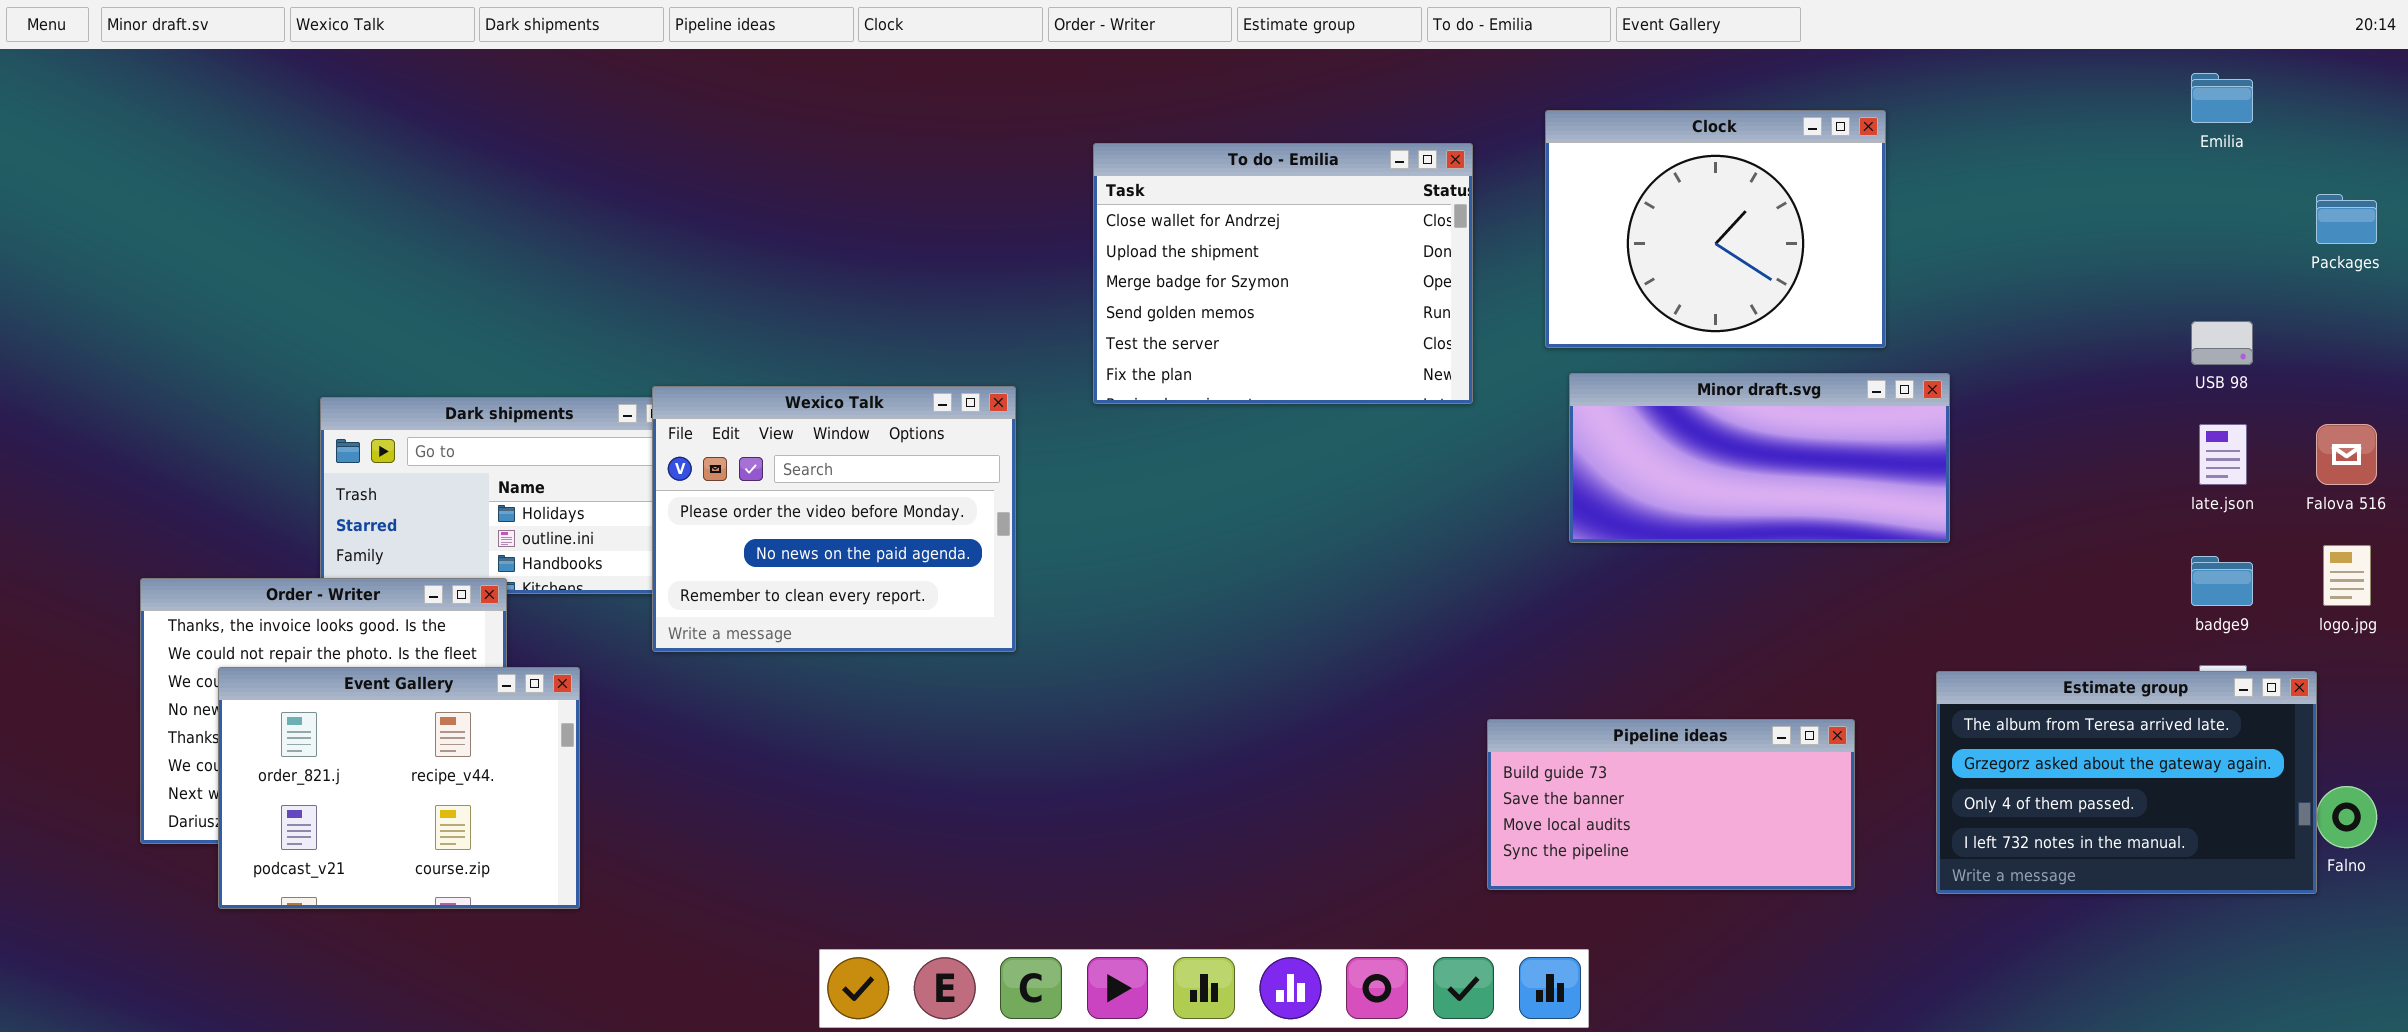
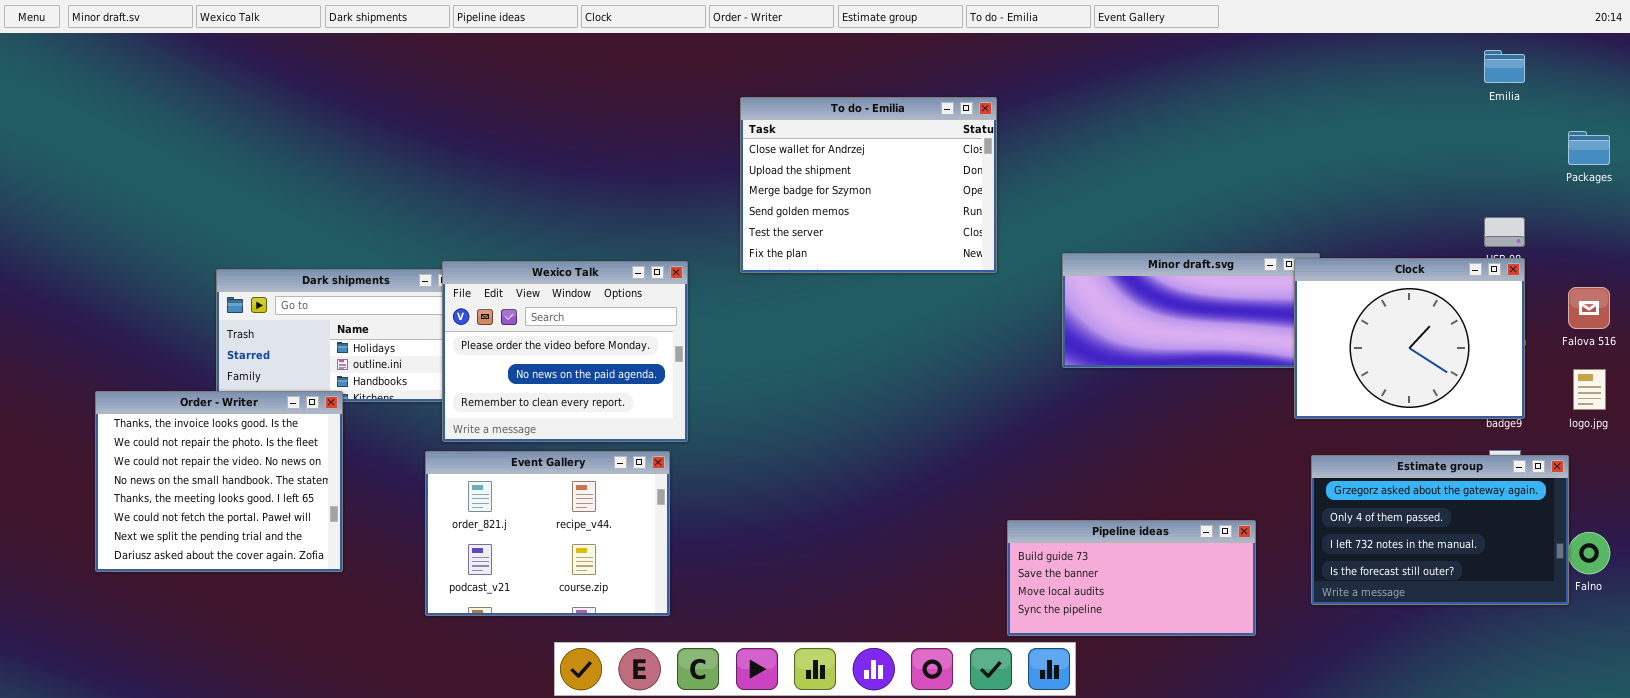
Clock: [1545,110,1886,348] -> [1294,258,1525,419], moved
Event Gallery: [218,667,580,909] -> [425,451,670,616], moved
Estimate group: [1936,671,2317,894] -> [1311,455,1569,605], scrolled down 1 row
Pipeline ideas: [1487,719,1855,890] -> [1007,520,1256,636], moved

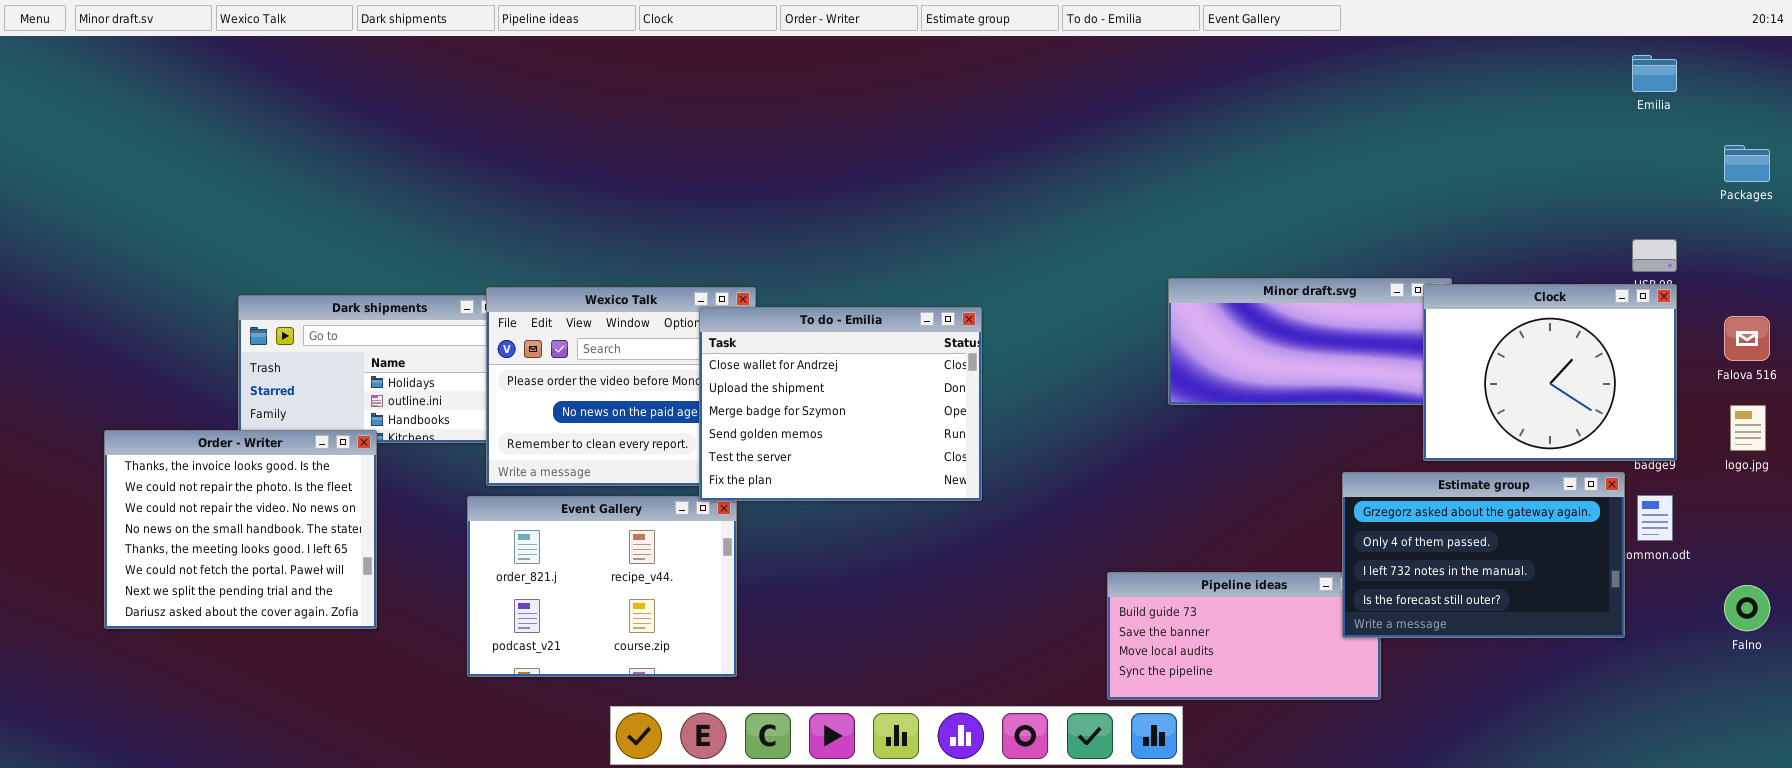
To do - Emilia: [740,97,997,273] -> [699,307,982,501], moved
Estimate group: [1311,455,1569,605] -> [1342,472,1625,638], moved

